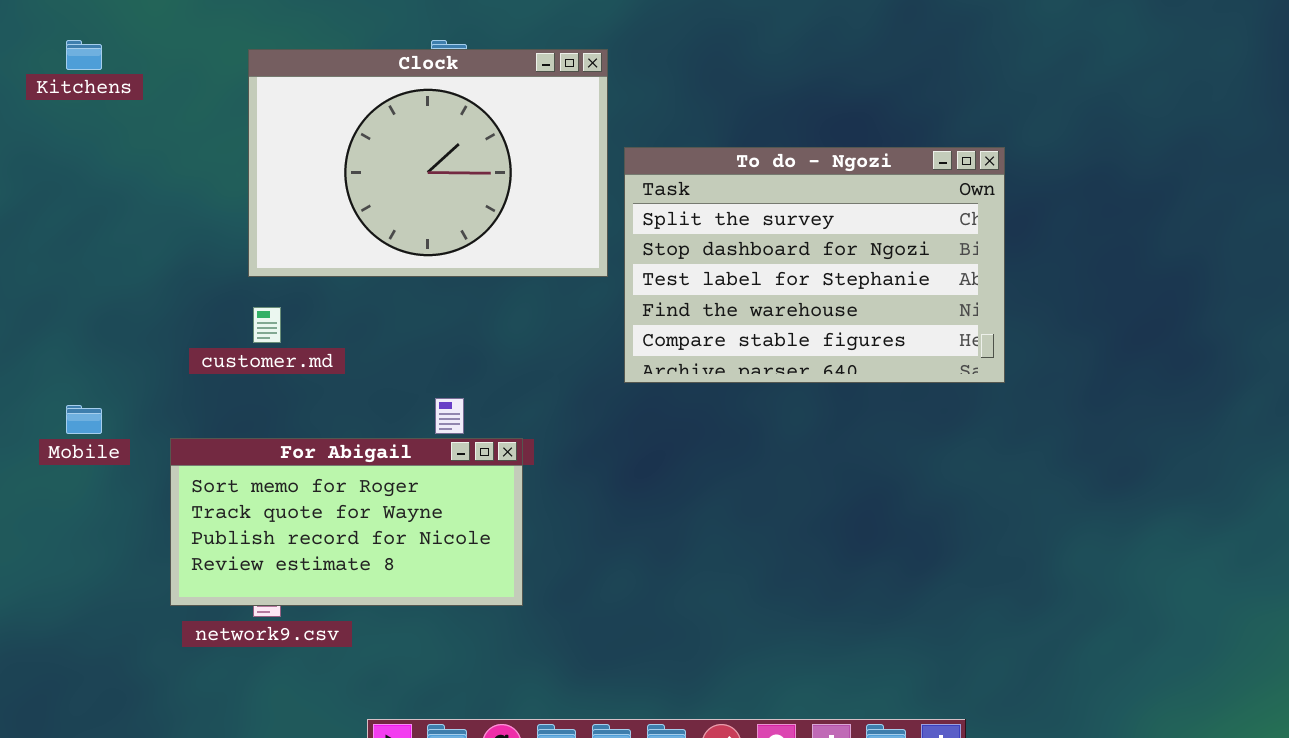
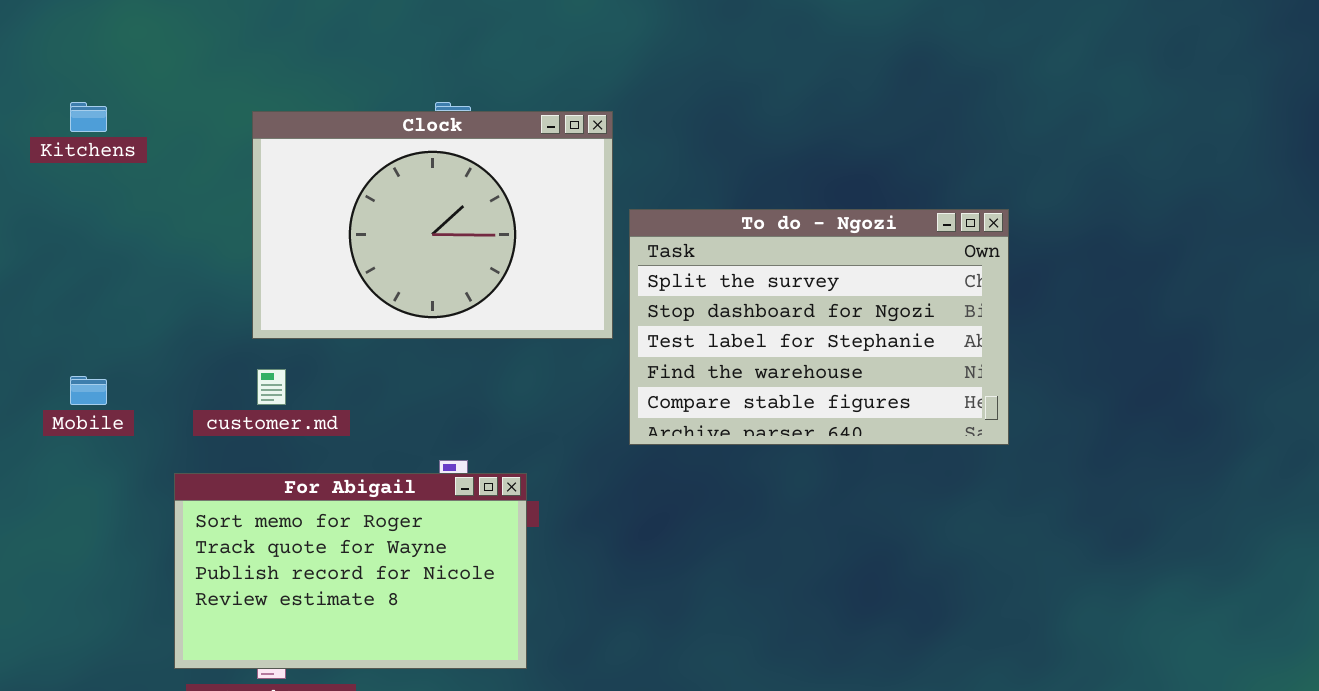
Mobile: [66,405,102,434] -> [70,376,107,405], moved
For Abigail: [170,438,523,606] -> [174,473,527,669], resized

